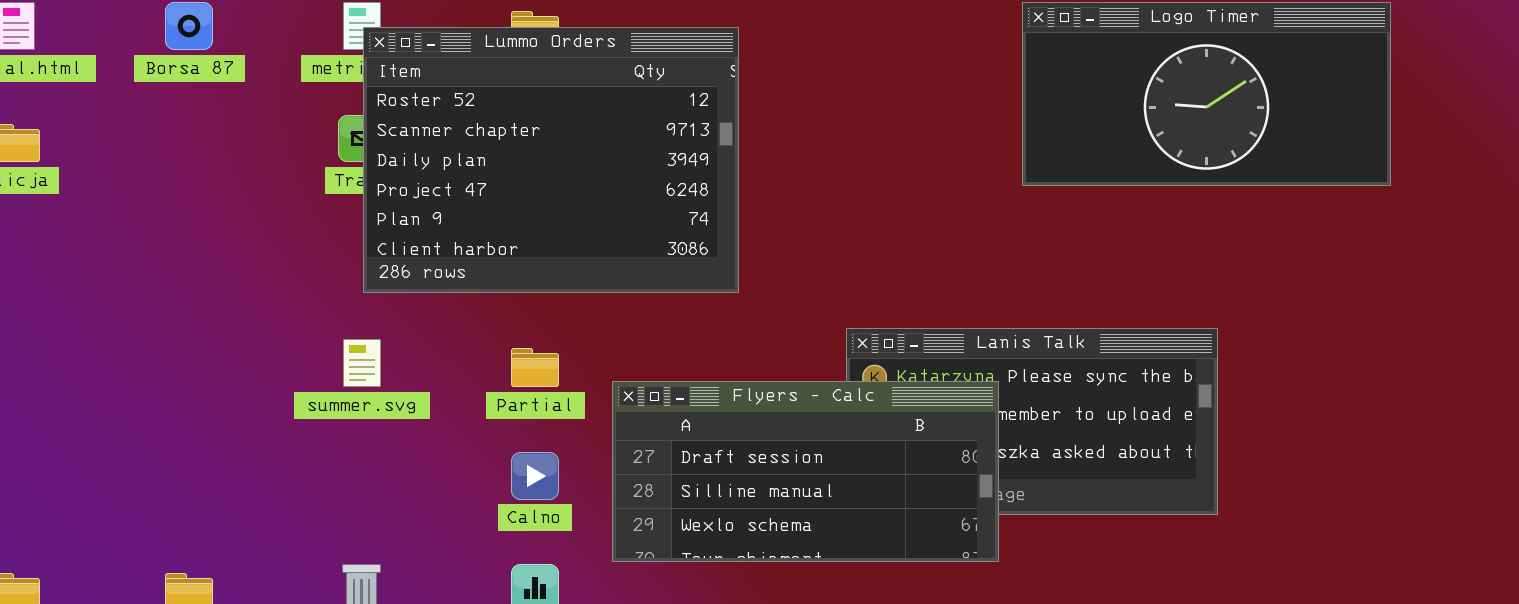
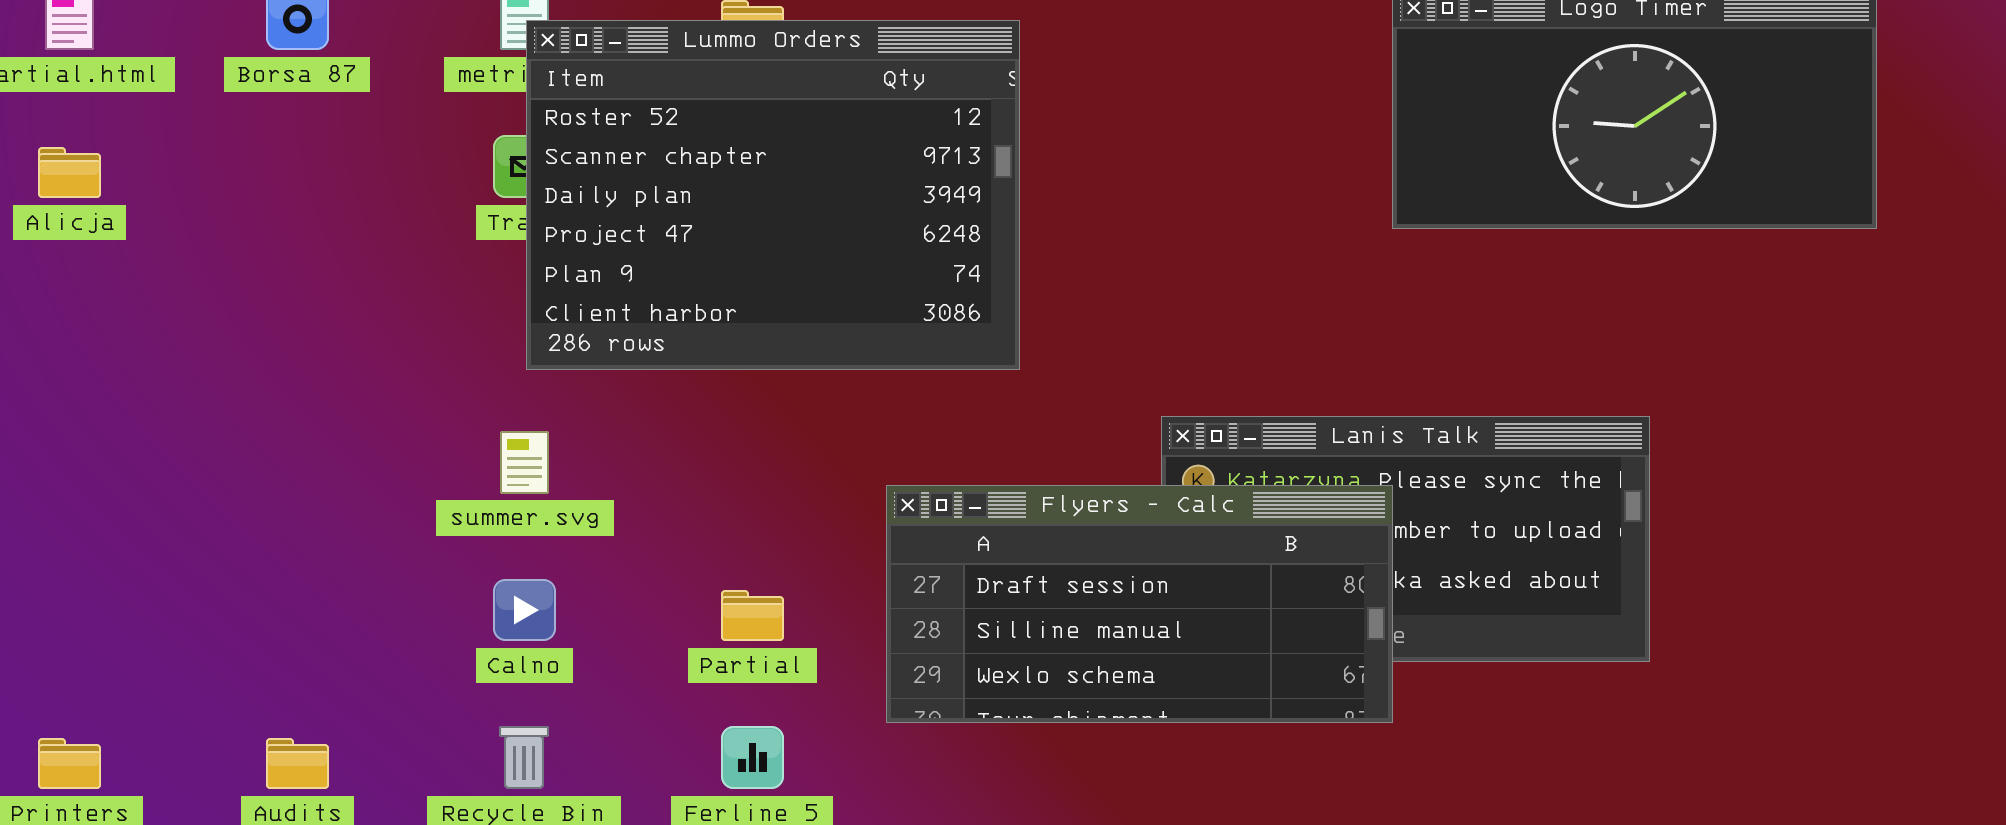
Partial: [511,348,559,387] -> [721,590,784,641], moved
Flyers - Calc: [612,381,999,562] -> [886,485,1393,723], moved
Calno: [511,452,559,500] -> [493,579,556,641], moved

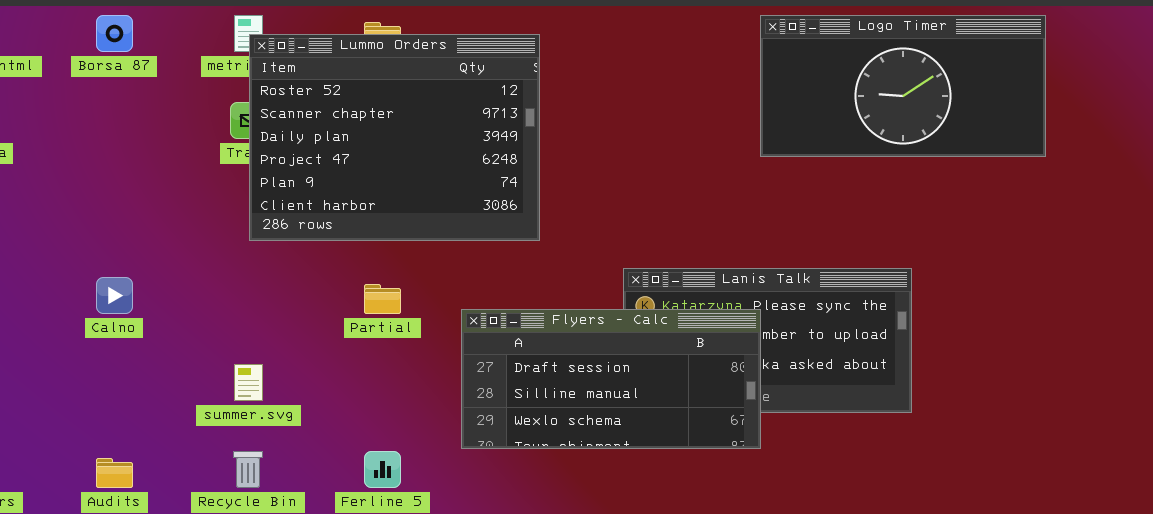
summer.svg: [500,431,549,494] -> [234,364,263,401], moved
Calno: [493,579,556,641] -> [96,277,133,314], moved
Partial: [721,590,784,641] -> [364,284,401,314], moved

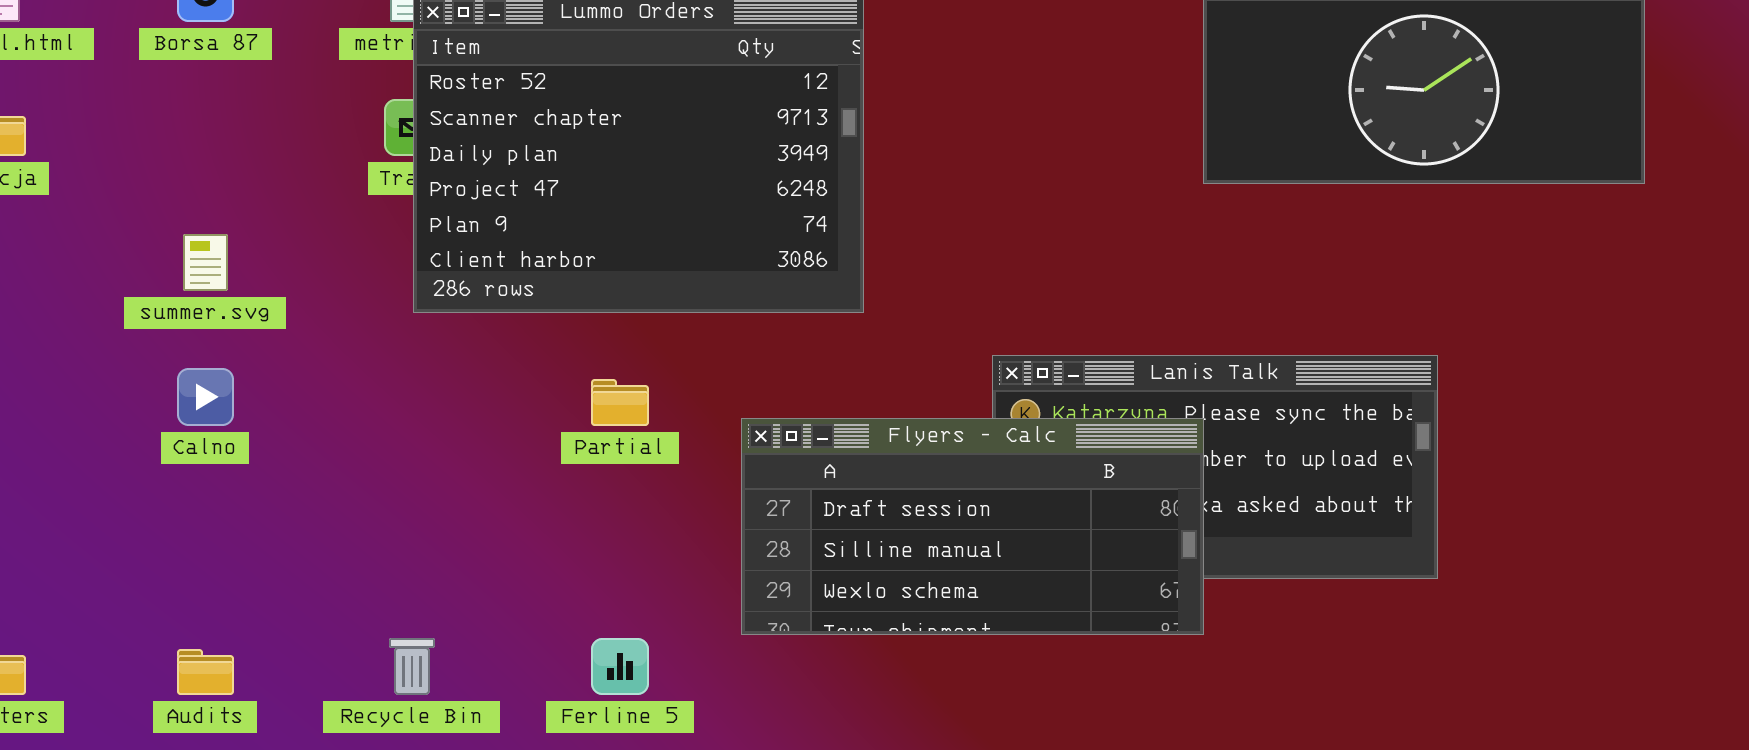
summer.svg: [234,364,263,401] -> [183,234,228,291], moved

